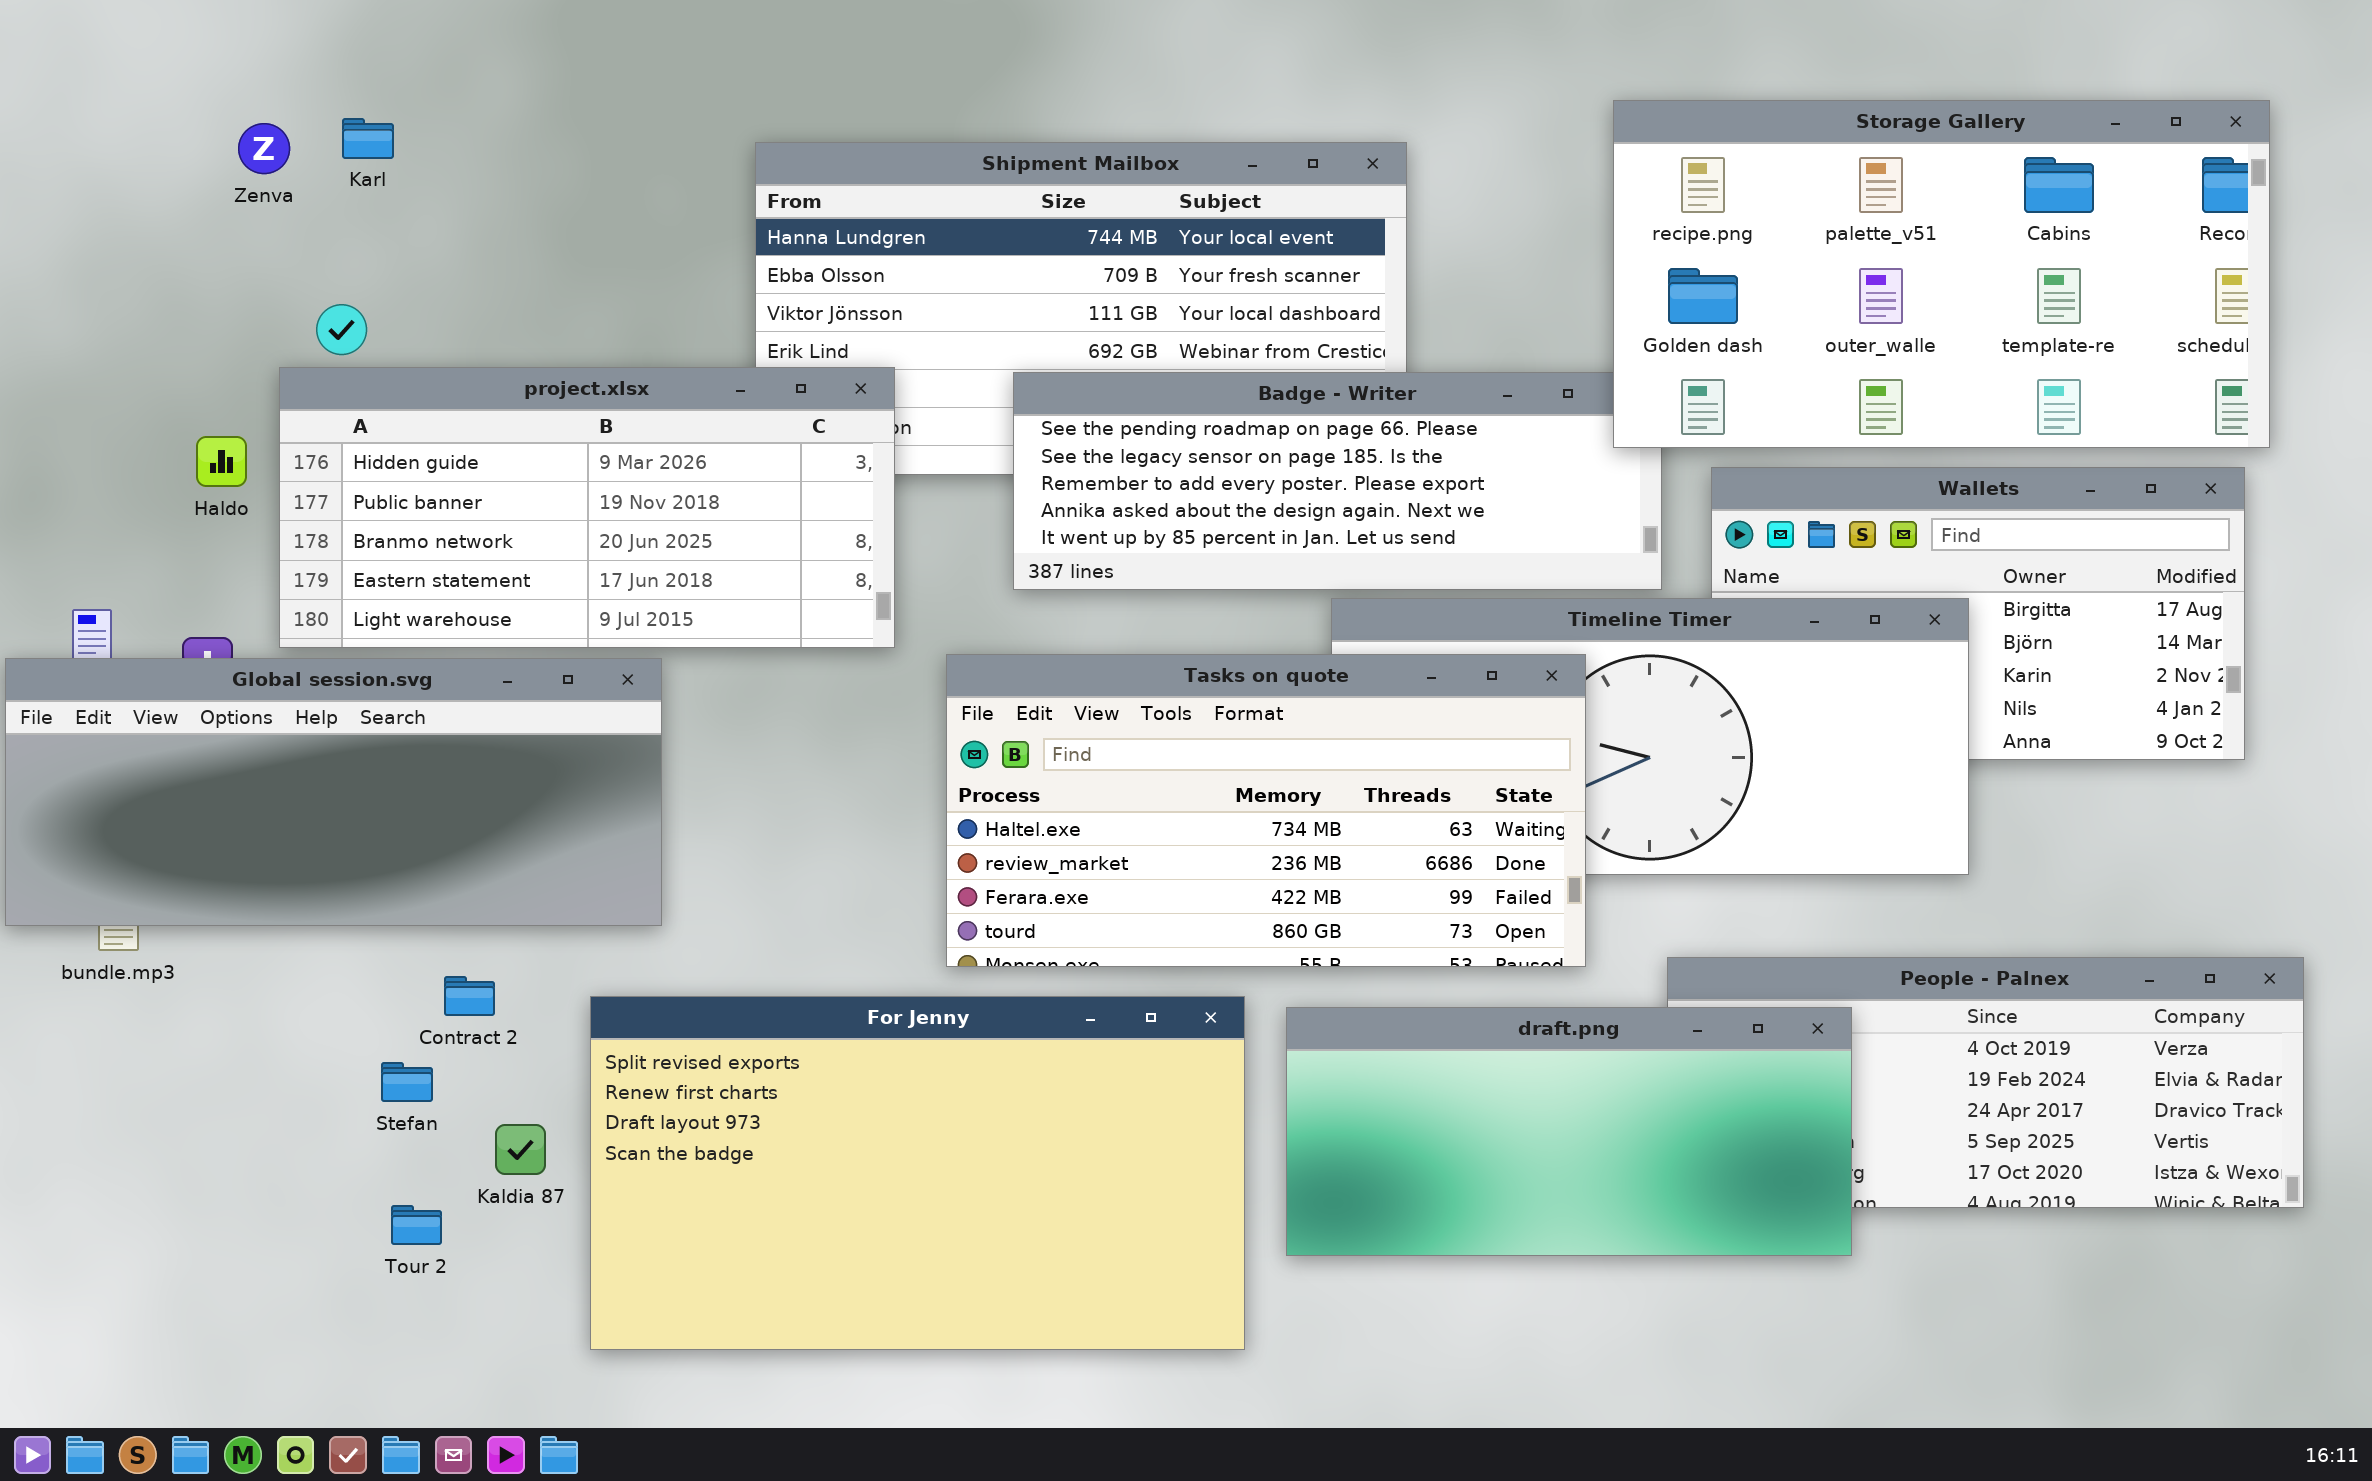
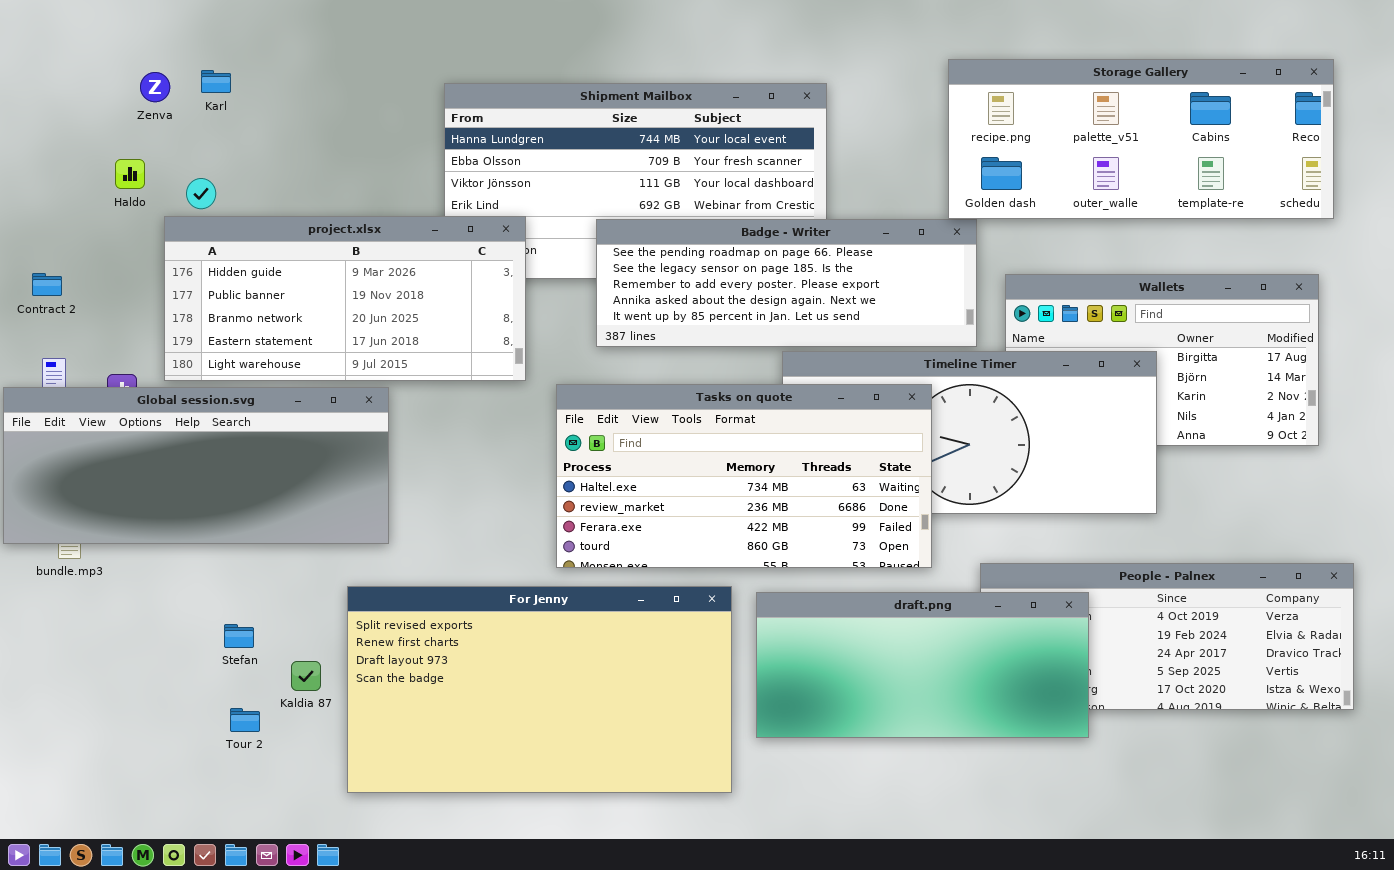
Storage Gallery: [1613,100,2270,448] -> [948,59,1334,219], resized
Haldo: [196,436,247,487] -> [115,159,145,189], moved
Contract 2: [444,976,495,1016] -> [32,273,62,296], moved

